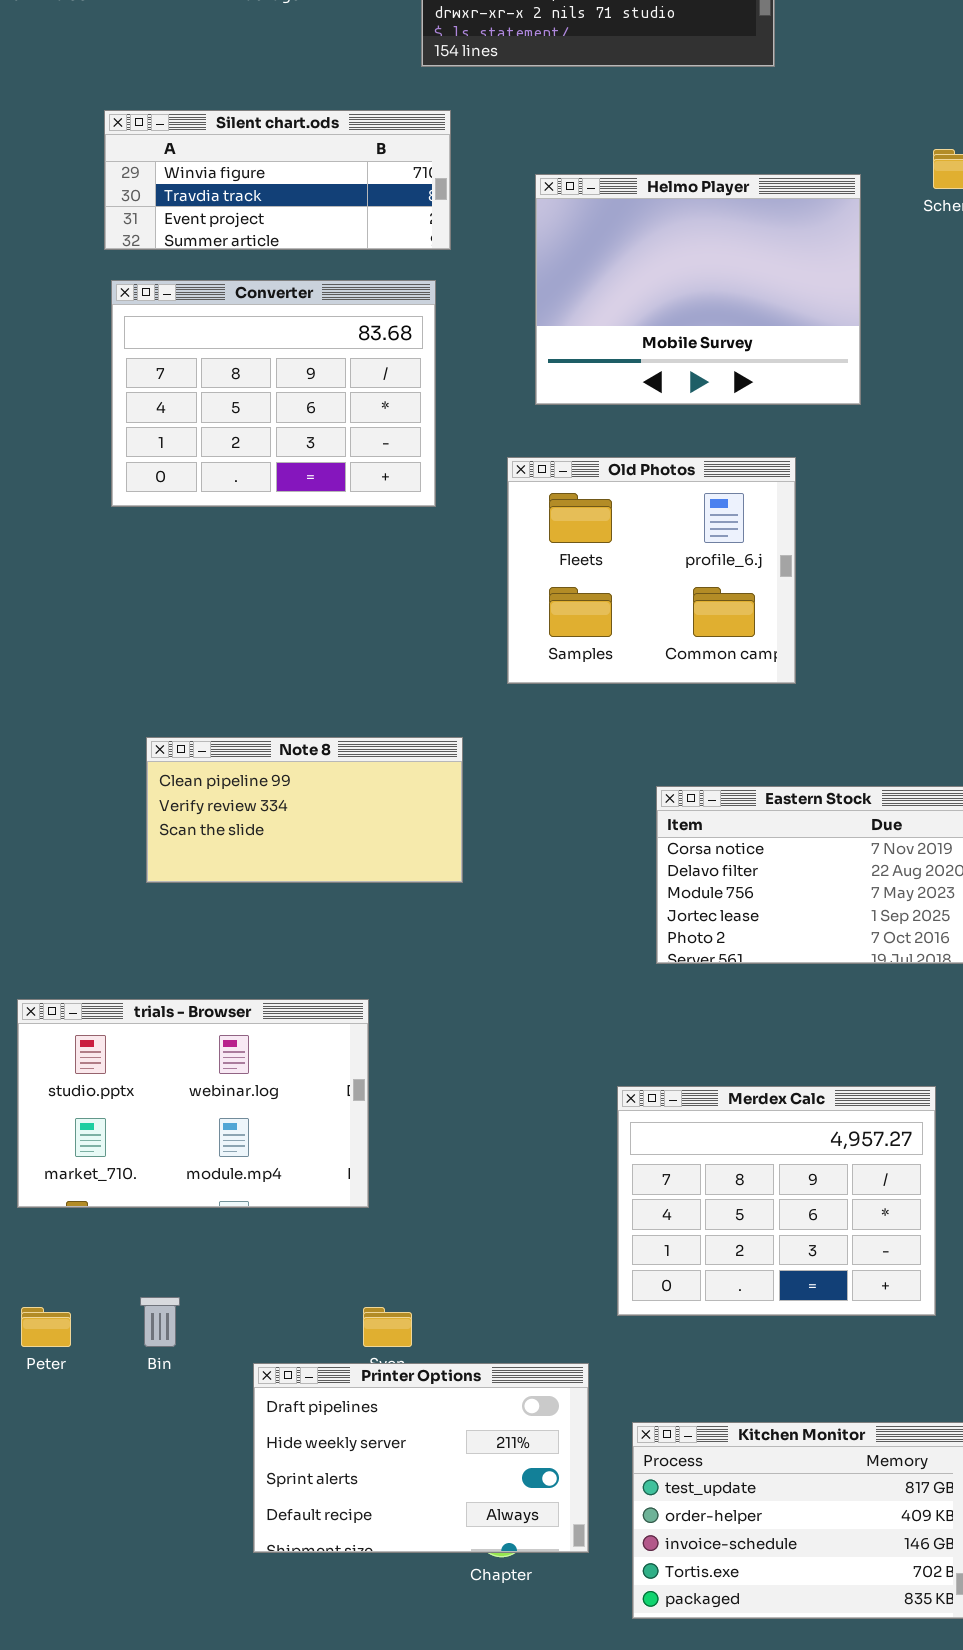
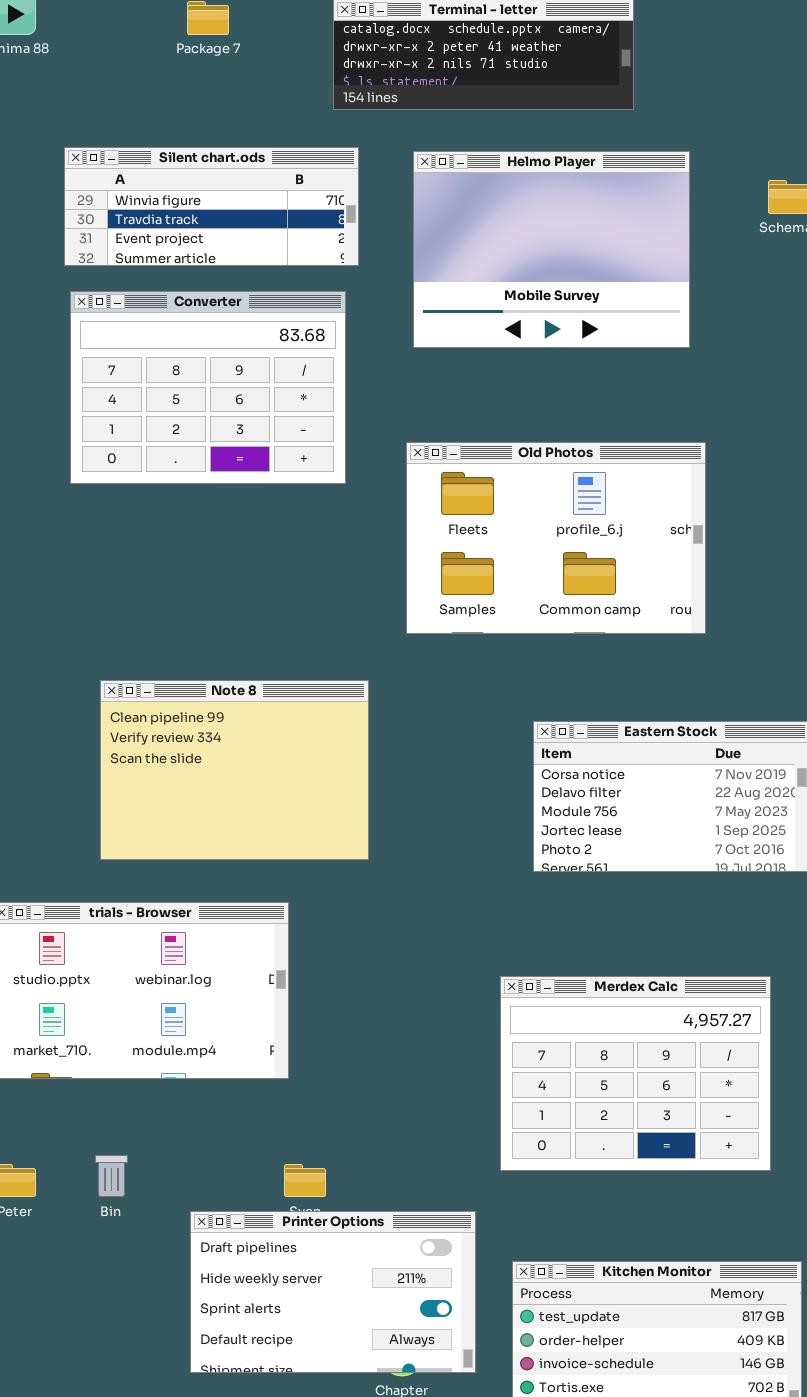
Helmo Player: [535,174,861,405] -> [413,151,690,348], moved
Old Photos: [507,457,796,684] -> [406,442,706,634], resized
Note 8: [146,737,463,883] -> [100,680,369,860], resized

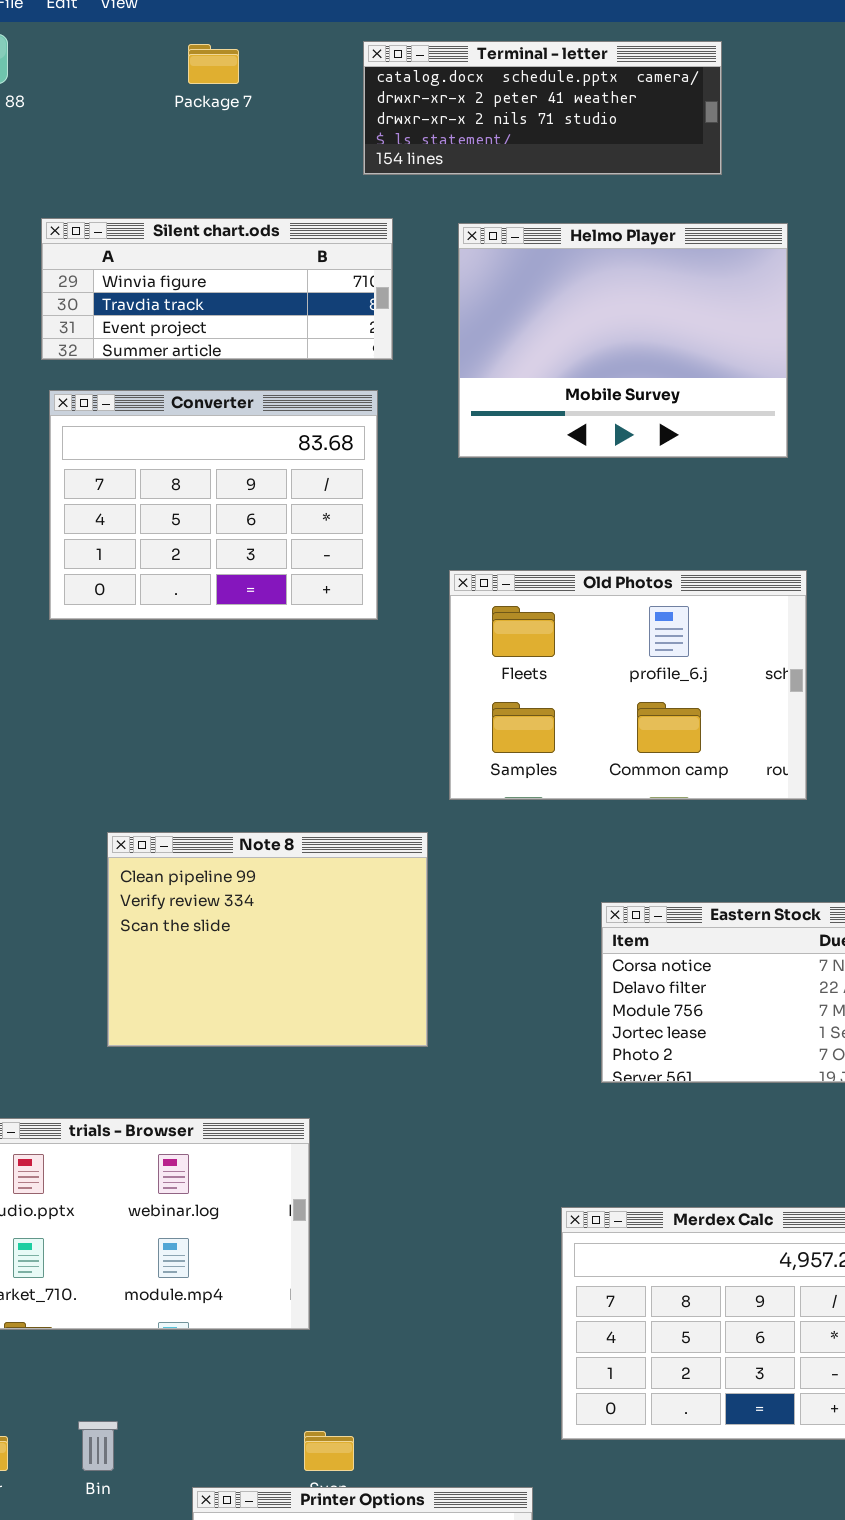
Note 8: [100,680,369,860] -> [107,832,428,1047], moved

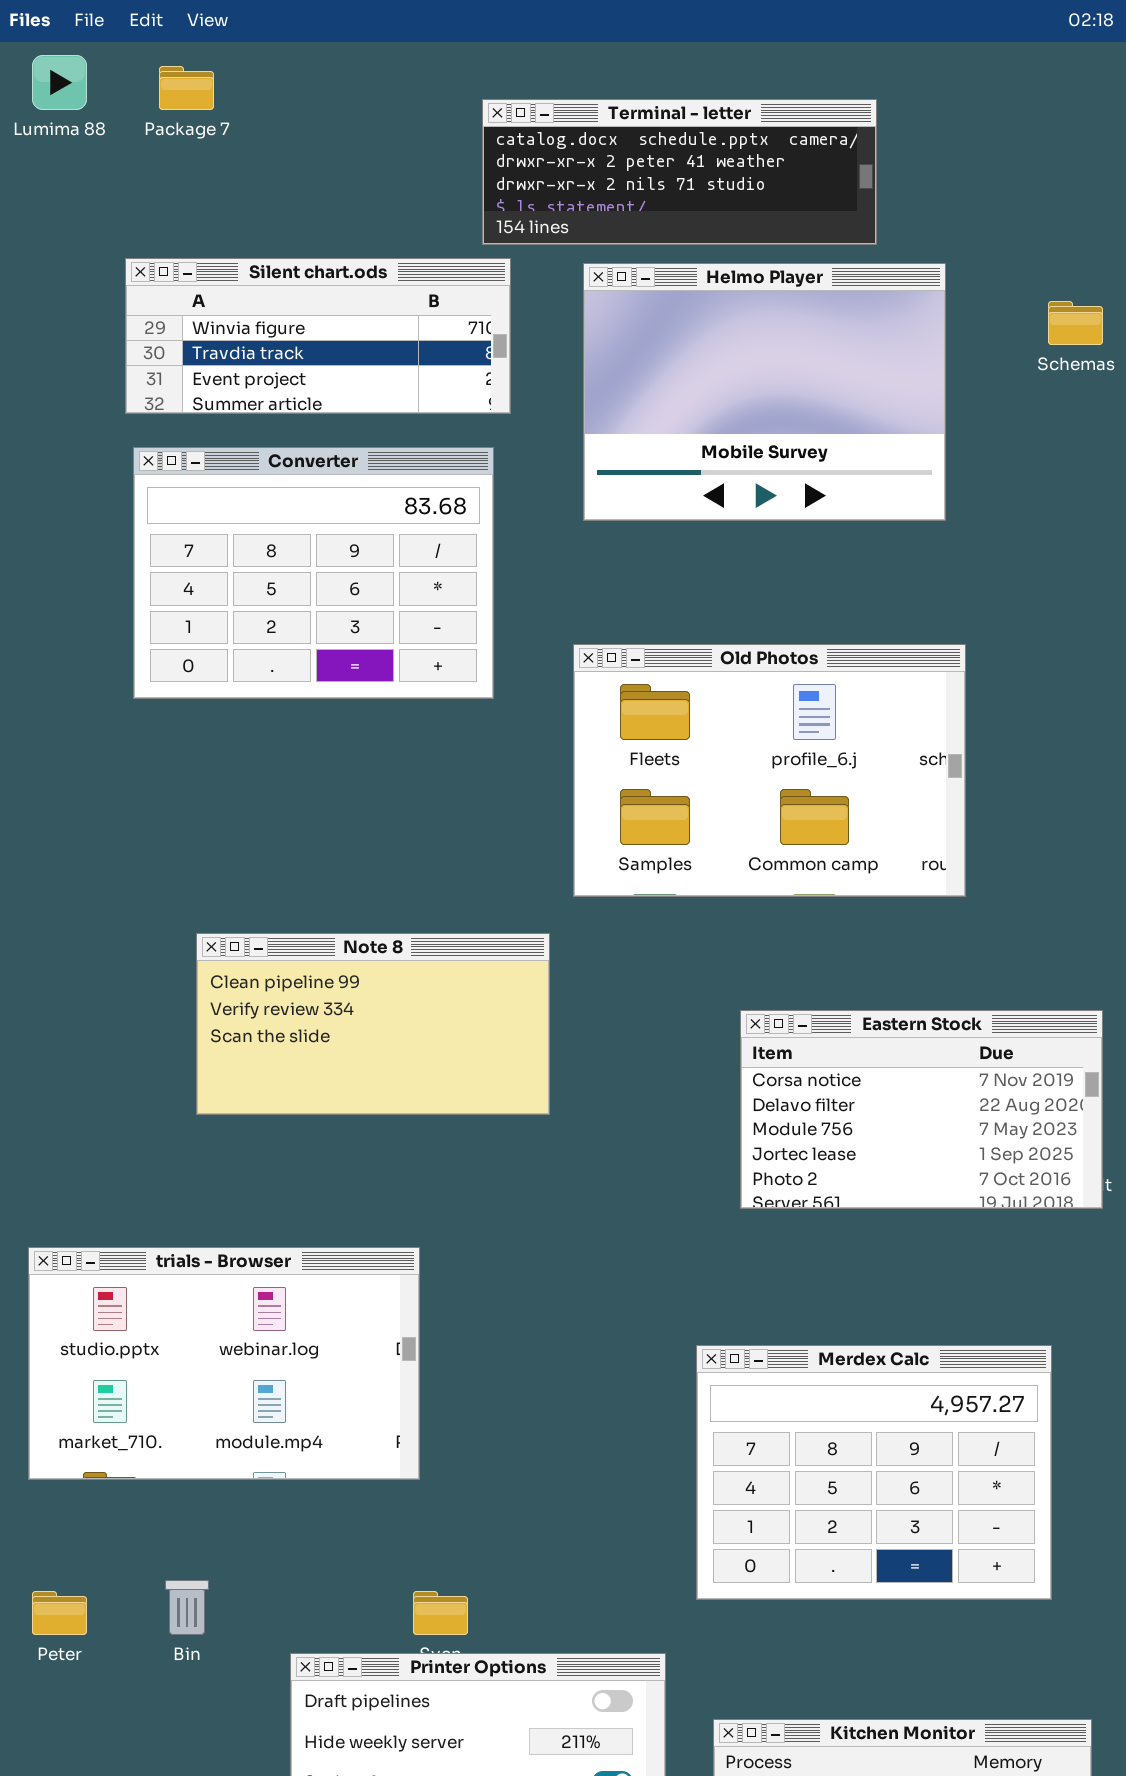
Terminal - letter: [363,41,722,175] -> [482,99,877,245], moved
Package 7: [188,44,239,84] -> [159,66,214,110], moved
Note 8: [107,832,428,1047] -> [196,933,550,1115], resized

